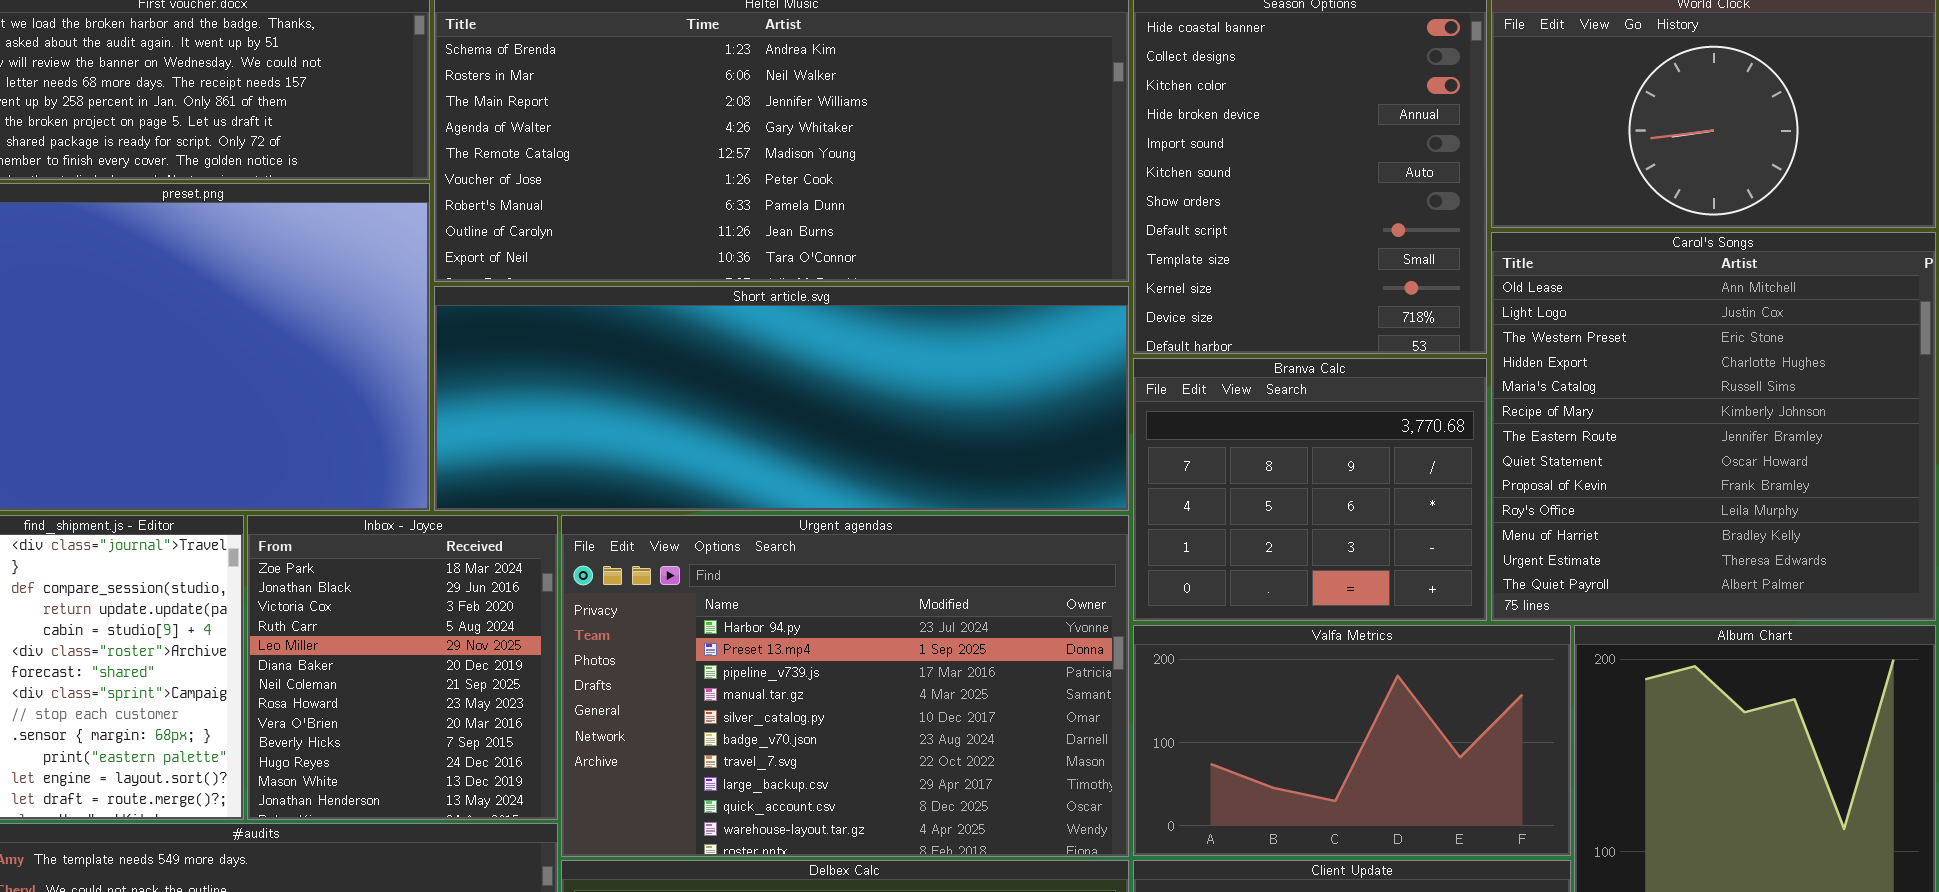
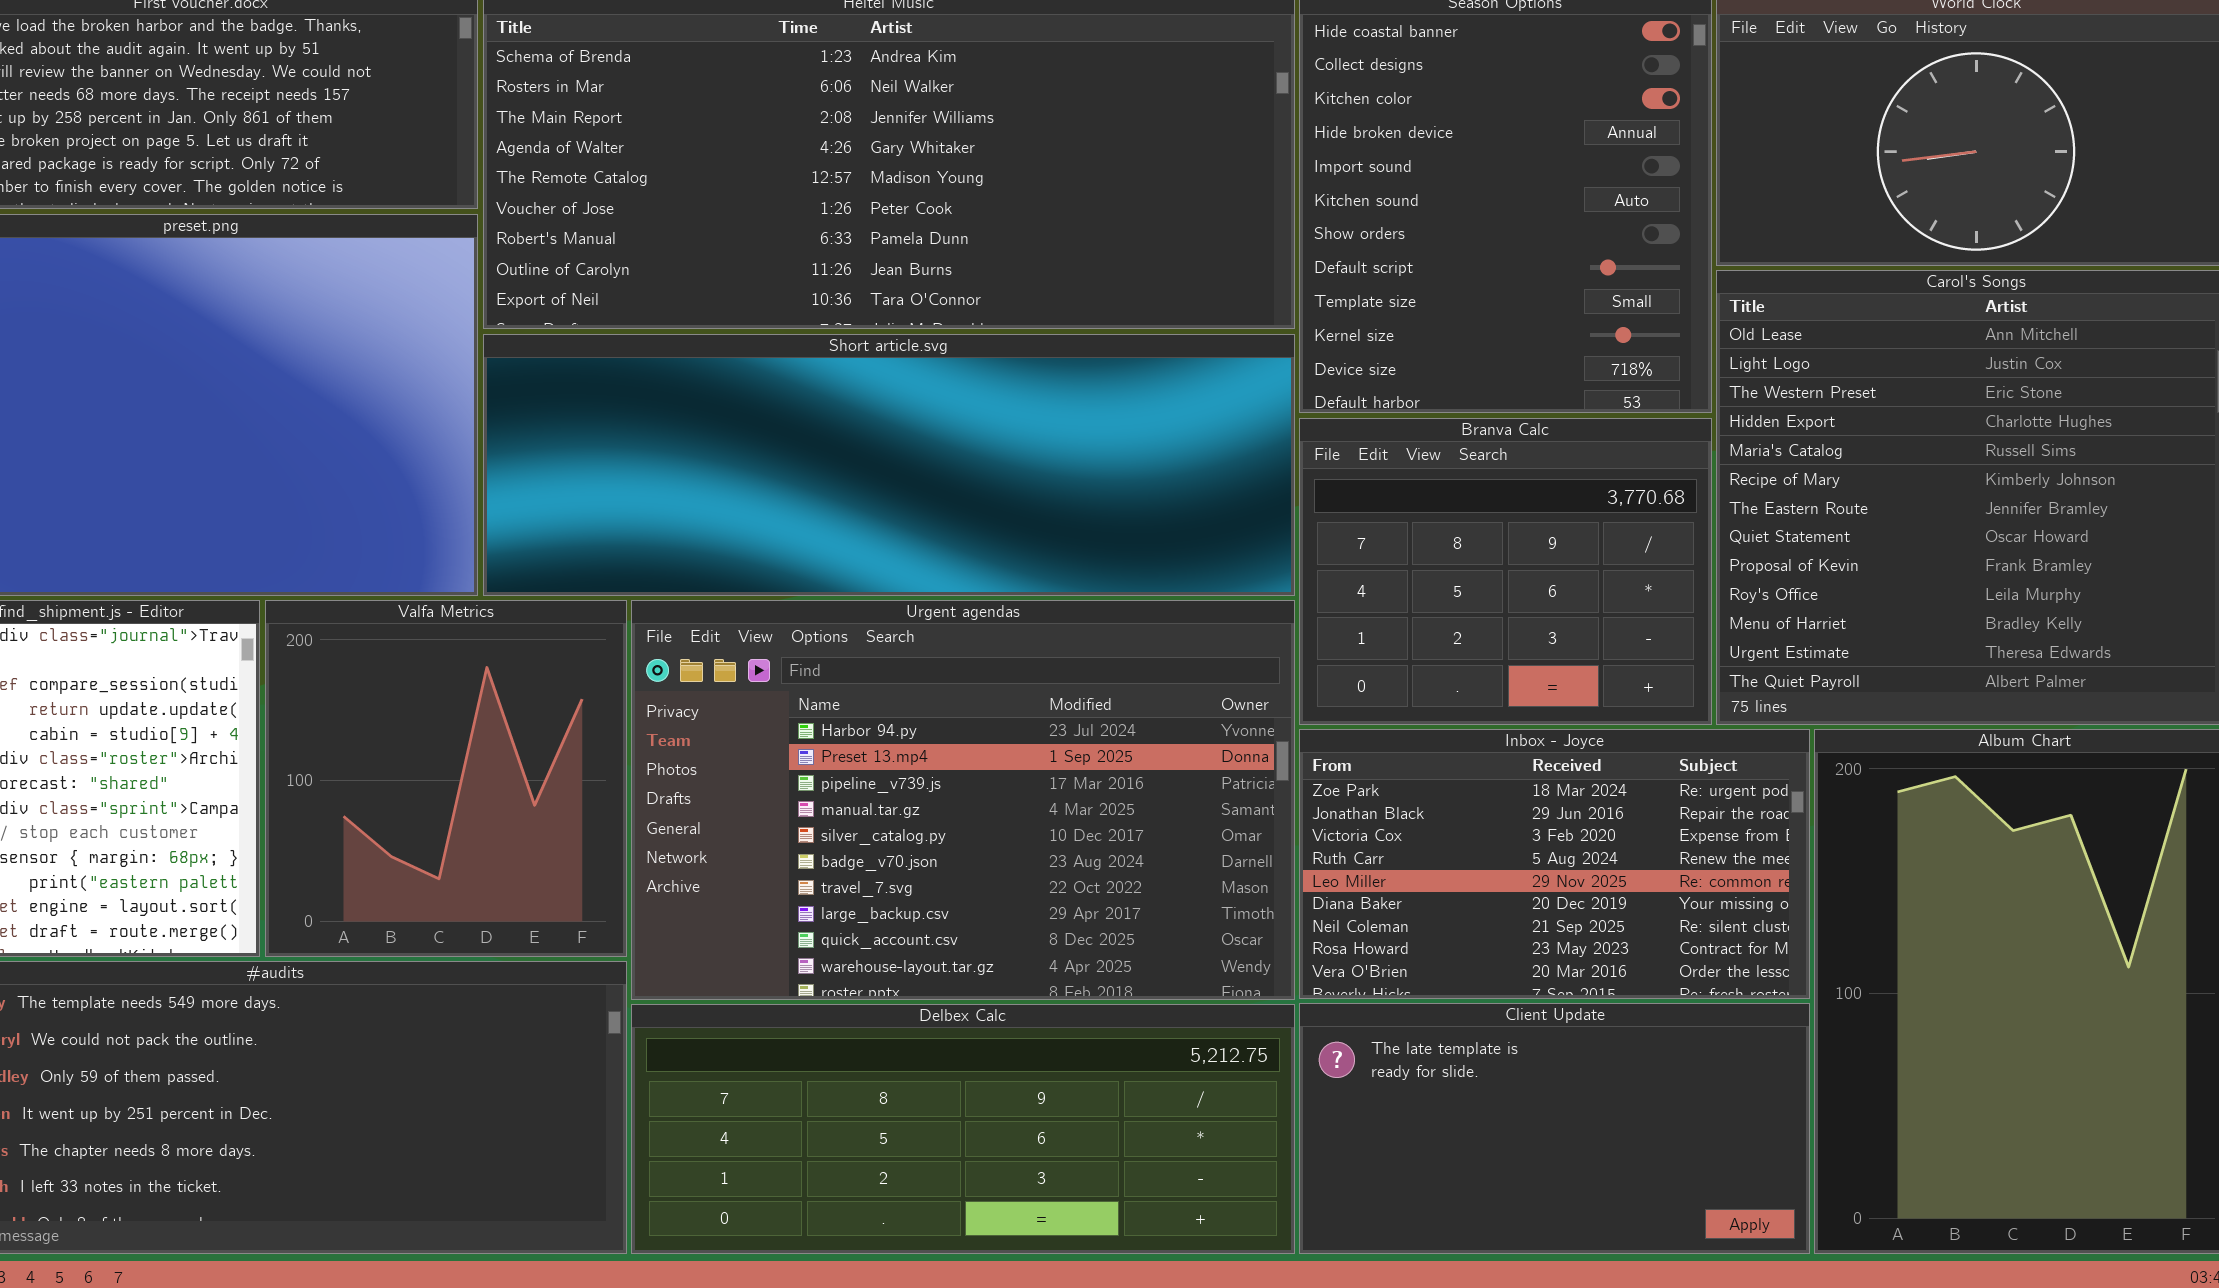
Inbox - Joyce: [247,515,558,820] -> [1299,729,1810,999], moved, resized
Valfa Metrics: [1133,625,1571,856] -> [265,600,627,957], moved, resized

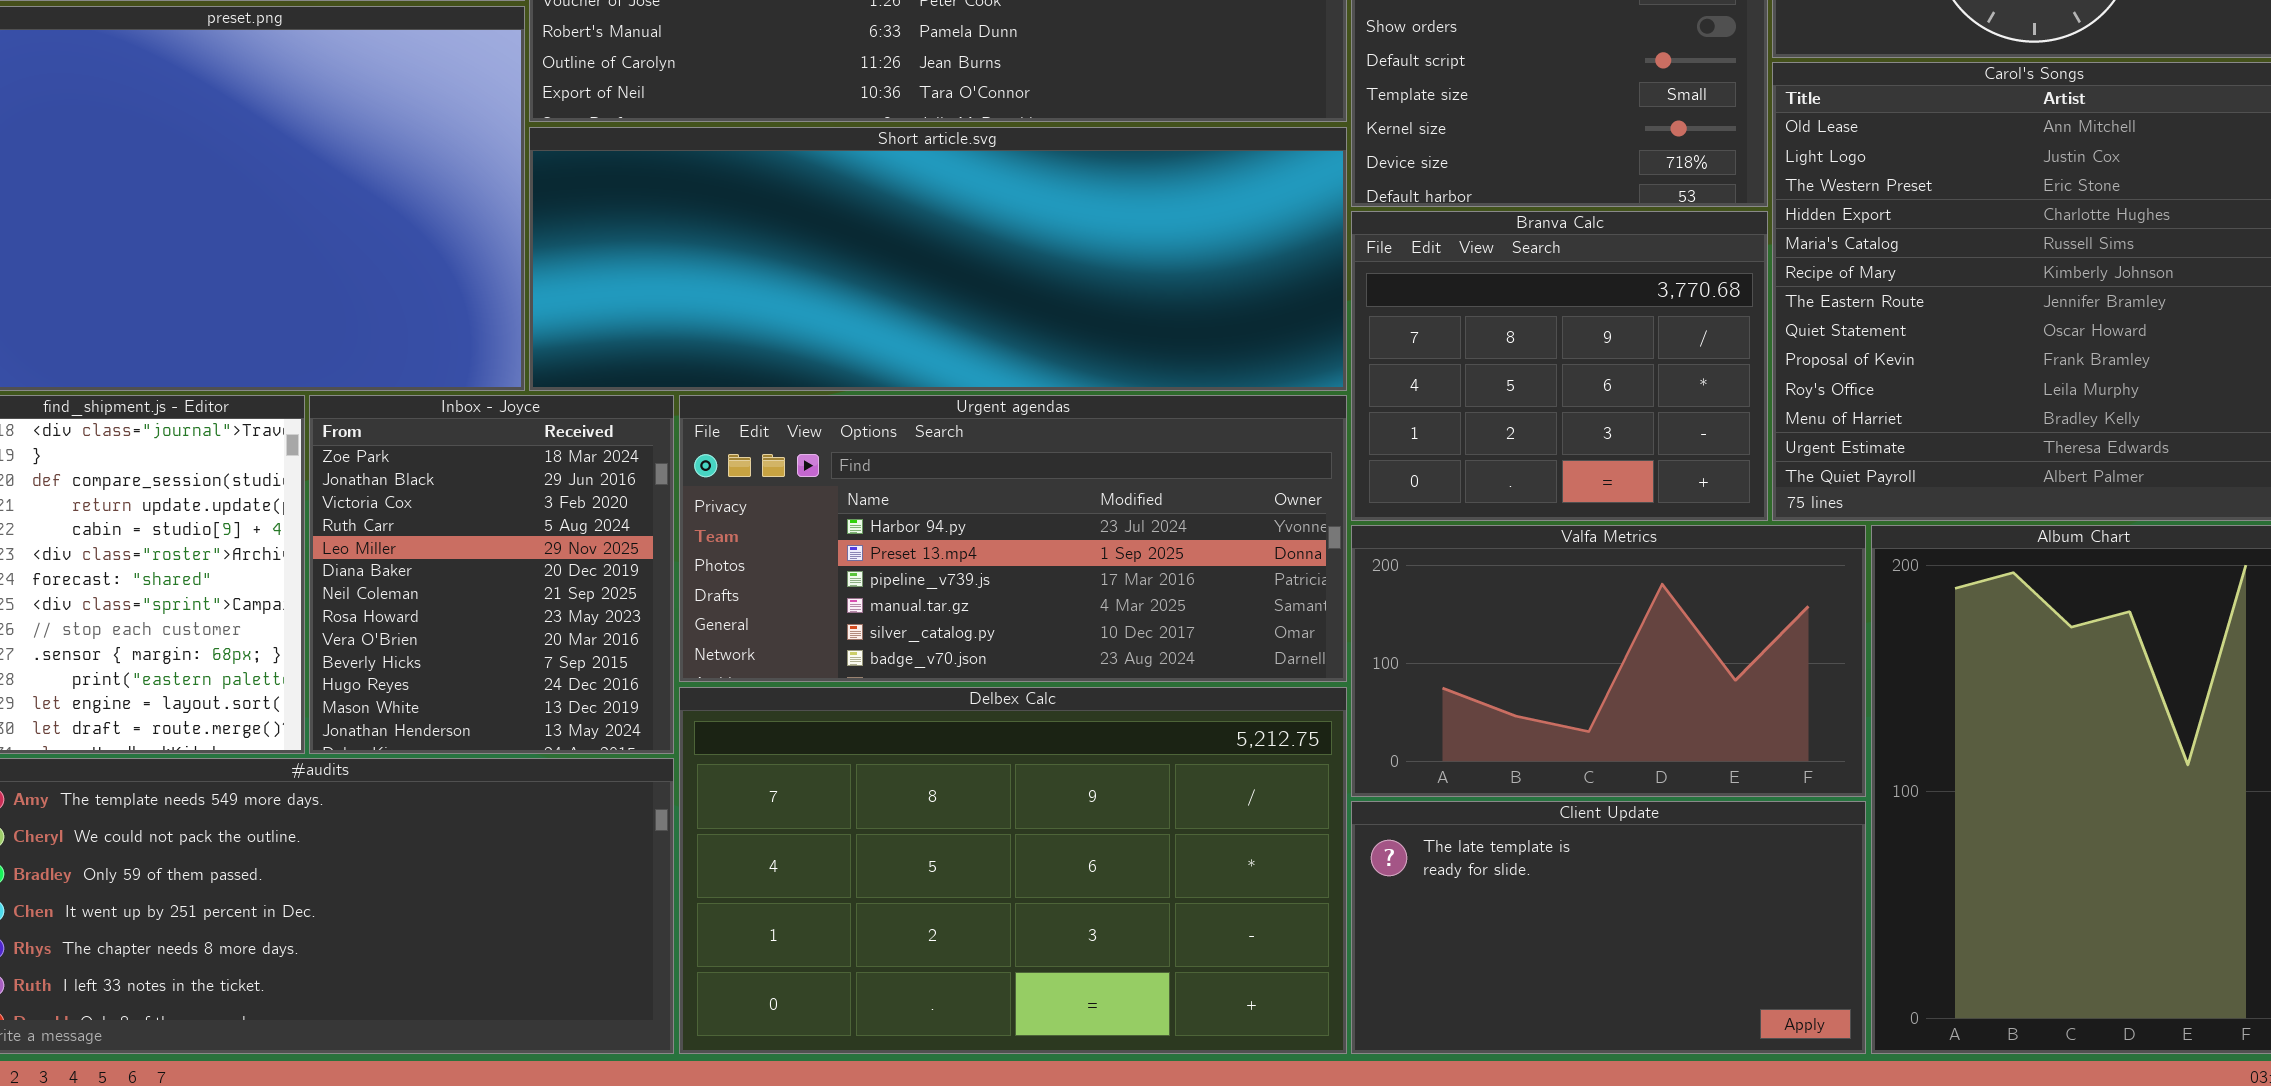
Valfa Metrics: [265,600,627,957] -> [1351,525,1866,797], moved, resized
Urgent agendas: [631,600,1295,1000] -> [679,395,1347,682], resized
Inbox - Joyce: [1299,729,1810,999] -> [309,395,674,754], moved, resized
Delbex Calc: [631,1004,1295,1254] -> [679,687,1347,1054], resized

